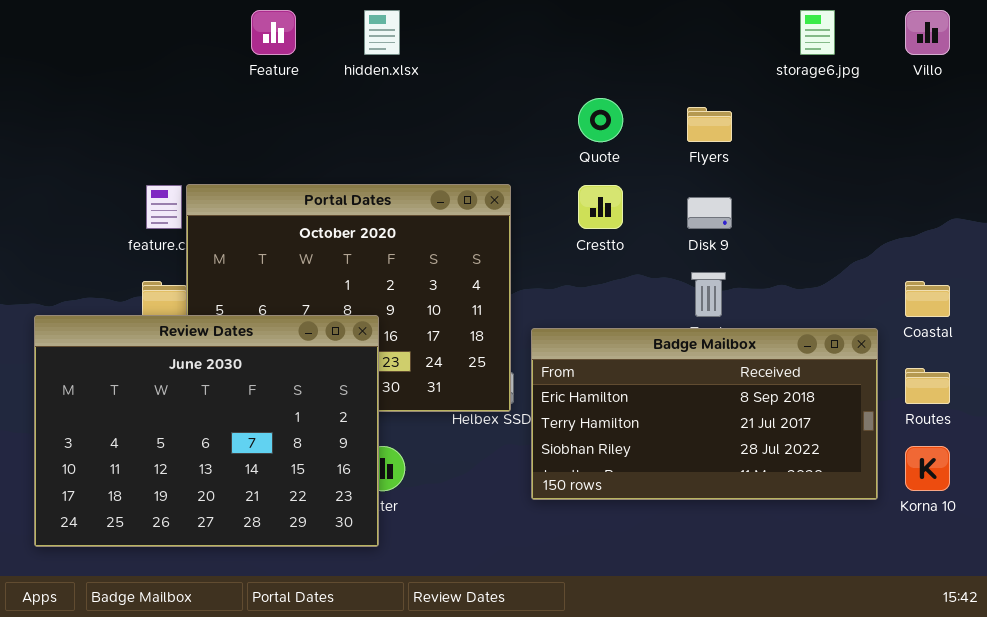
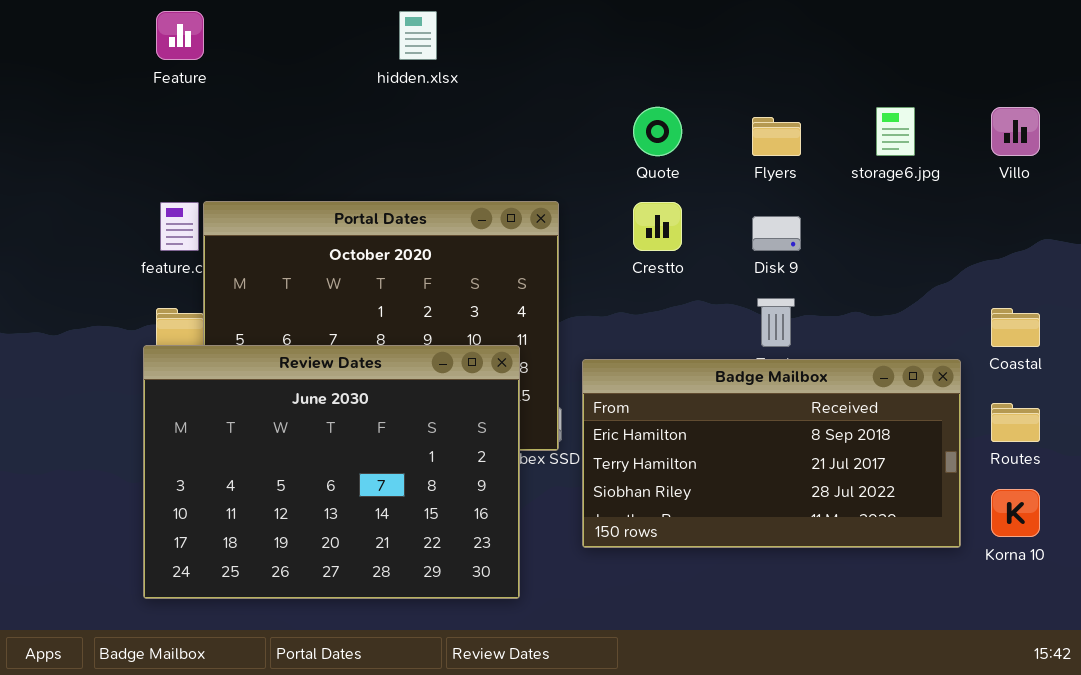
Feature: [251,10,296,55] -> [156,11,204,60], moved
storage6.jpg: [800,10,835,55] -> [876,107,915,156], moved
Villo: [905,10,950,55] -> [991,107,1040,156], moved
Review Dates: [34,315,379,547] -> [143,345,520,599], moved

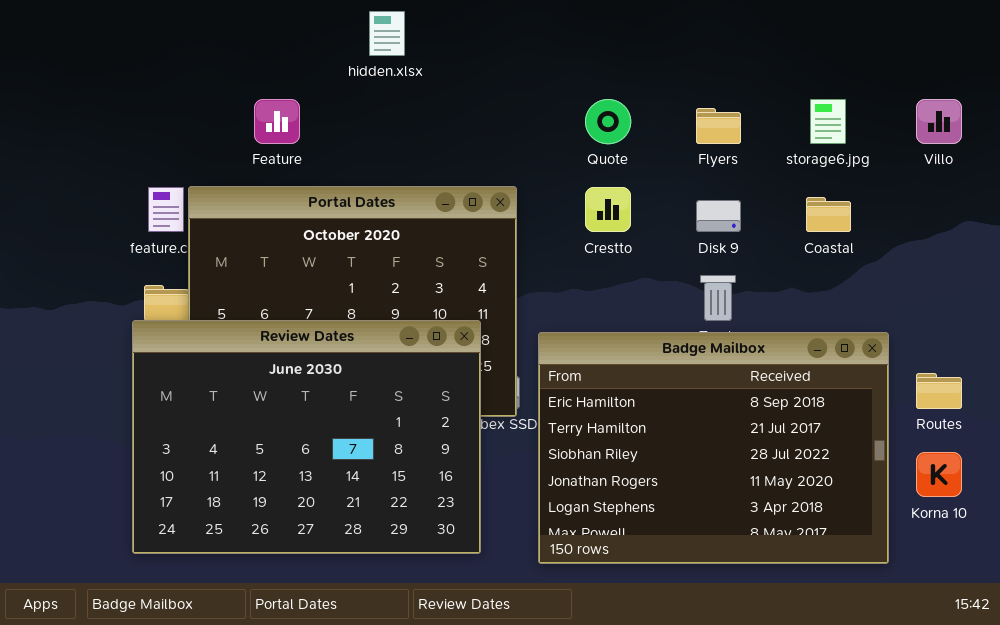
Feature: [156,11,204,60] -> [254,99,300,144], moved
Coastal: [991,308,1040,347] -> [806,197,851,232], moved
Badge Mailbox: [582,359,961,548] -> [538,332,889,564], resized

